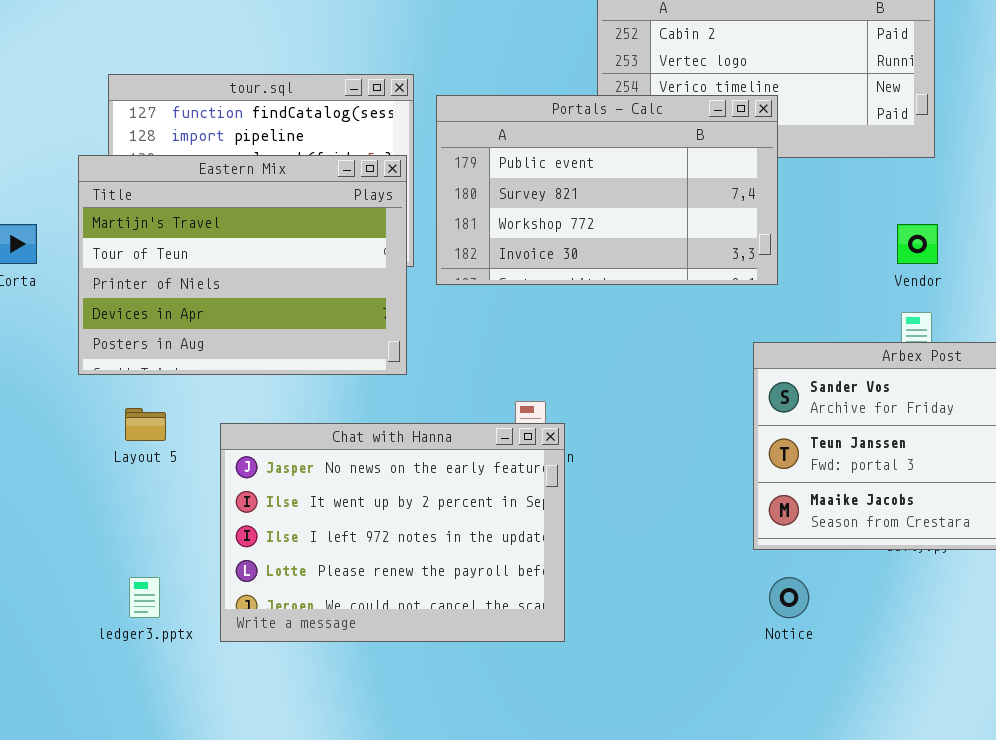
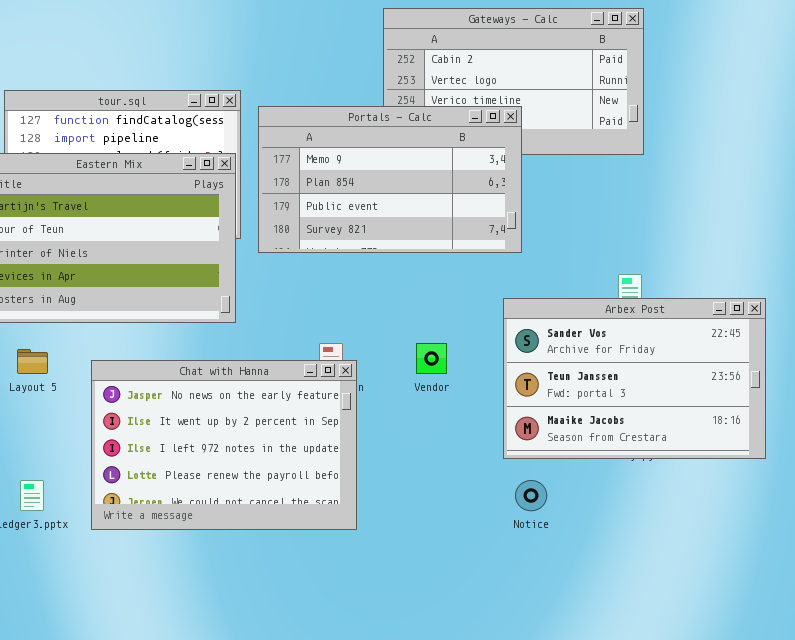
Portals - Calc: [436,95,778,285] -> [258,106,522,253], scrolled up 2 rows
Vendor: [897,224,938,264] -> [416,343,447,374], moved

